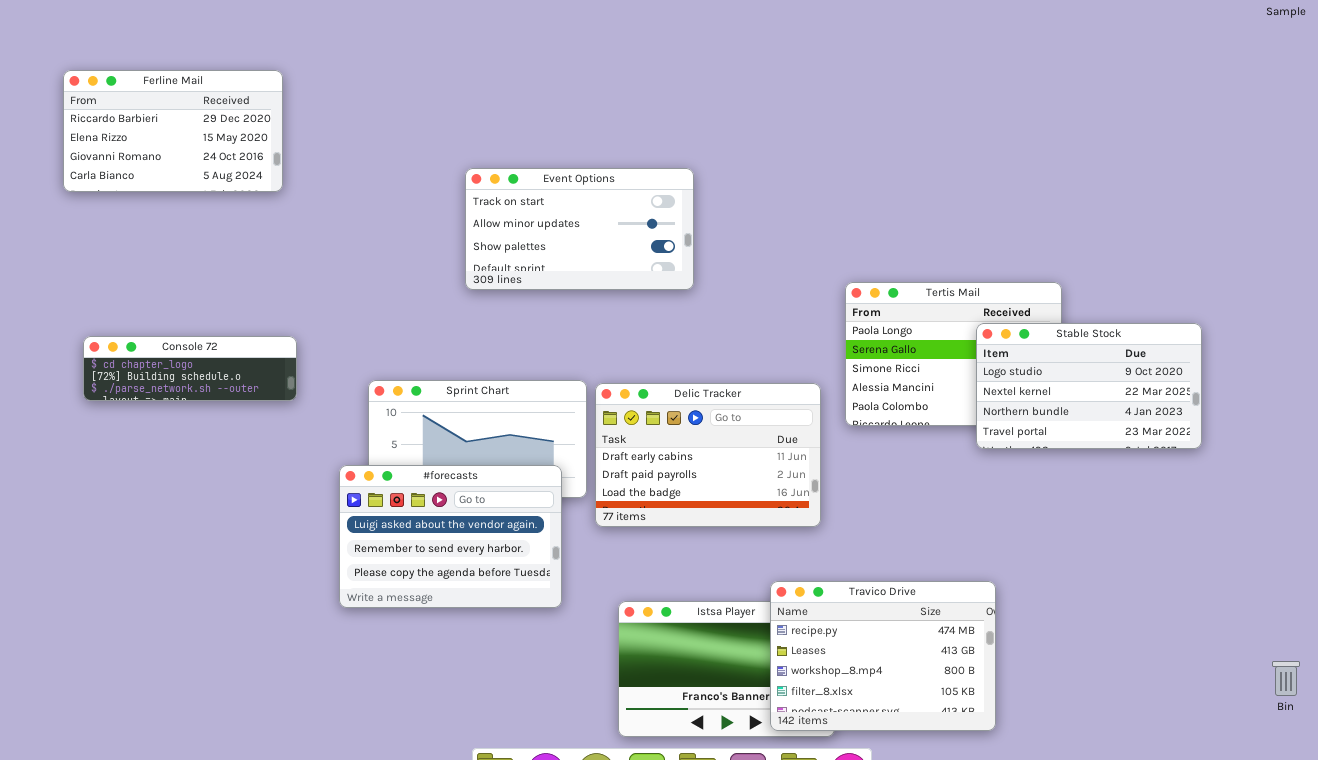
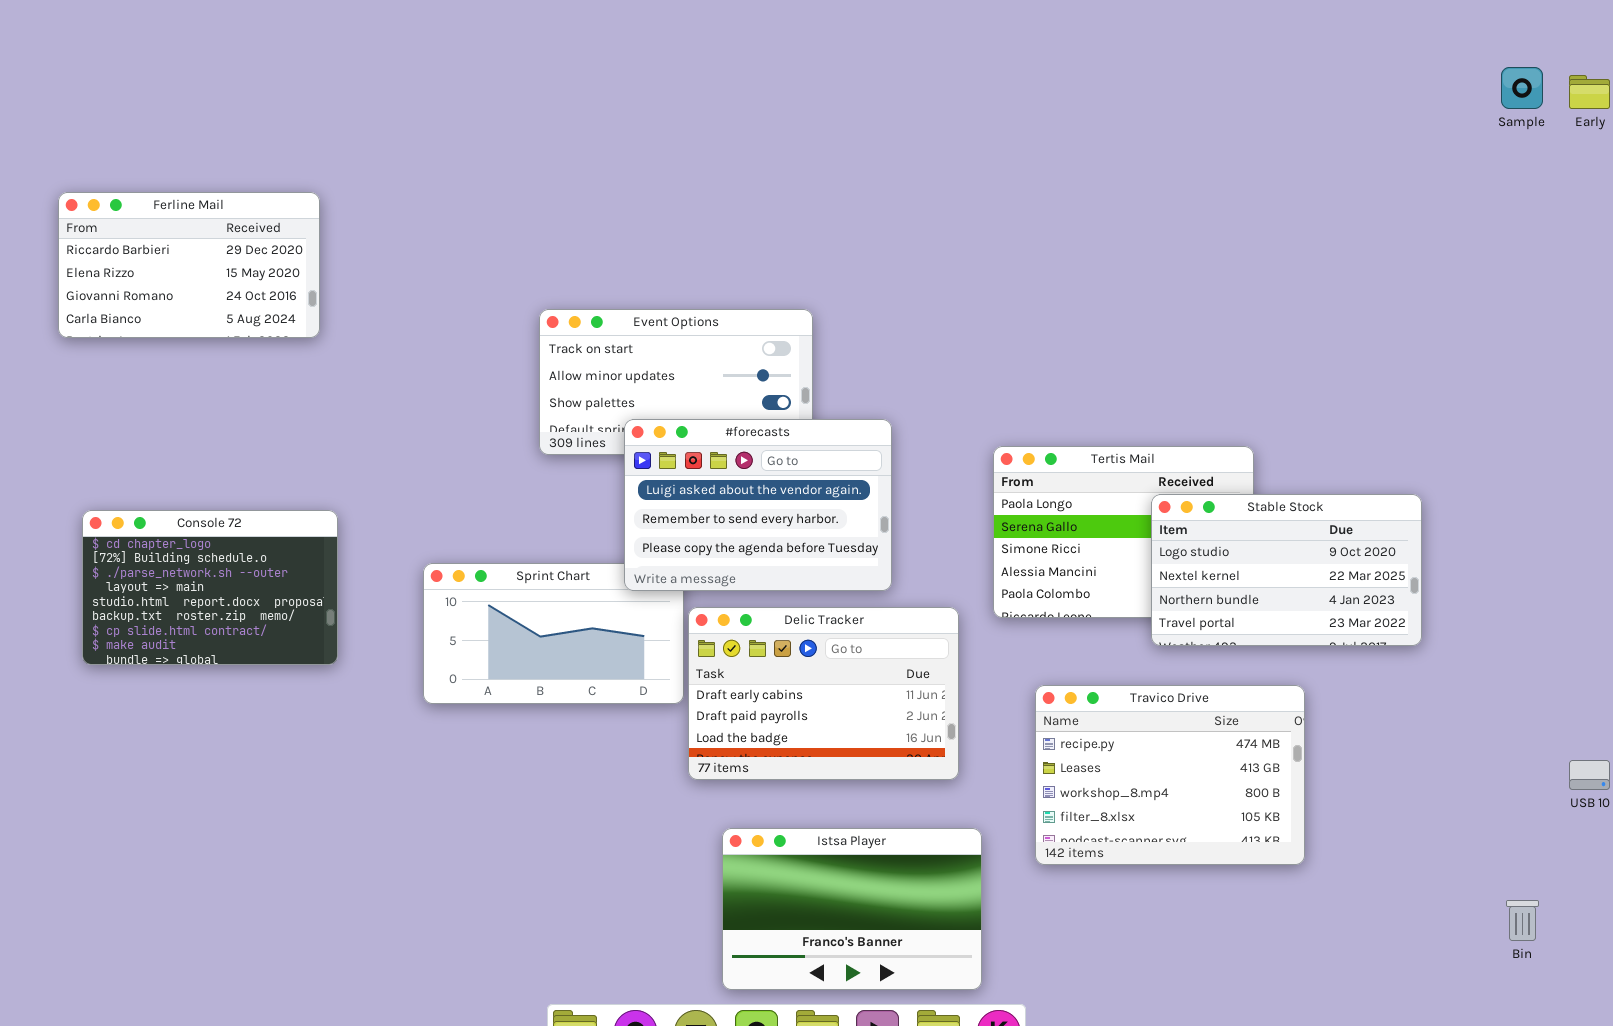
Console 72: [83,336,297,401] -> [82,510,338,665], resized
Delic Tracker: [595,383,821,527] -> [688,607,959,780], moved
#forecasts: [339,465,562,608] -> [624,419,892,591], moved
Travico Drive: [770,581,996,731] -> [1035,685,1305,865], moved

